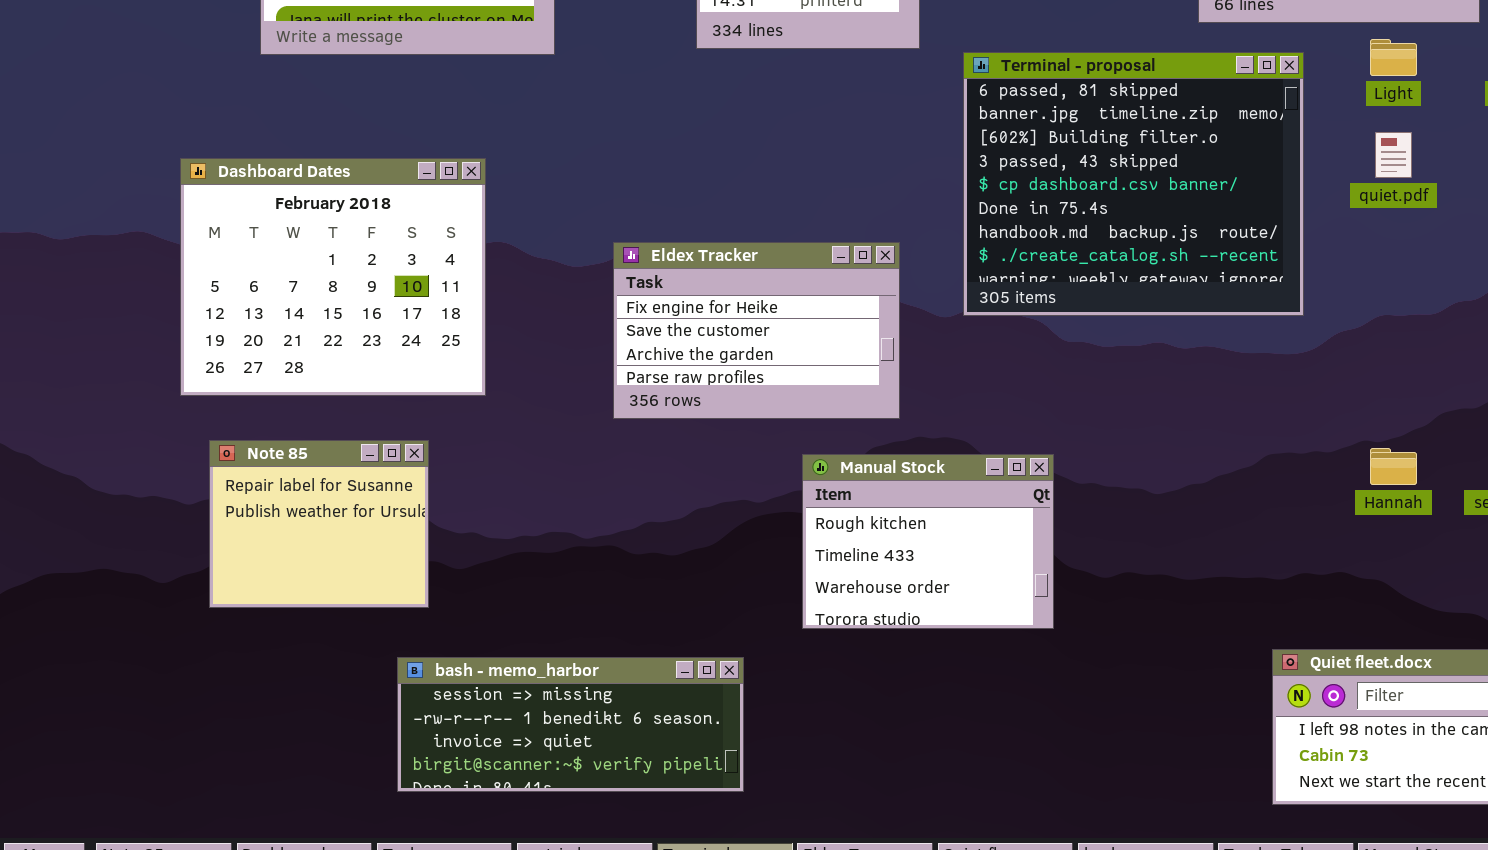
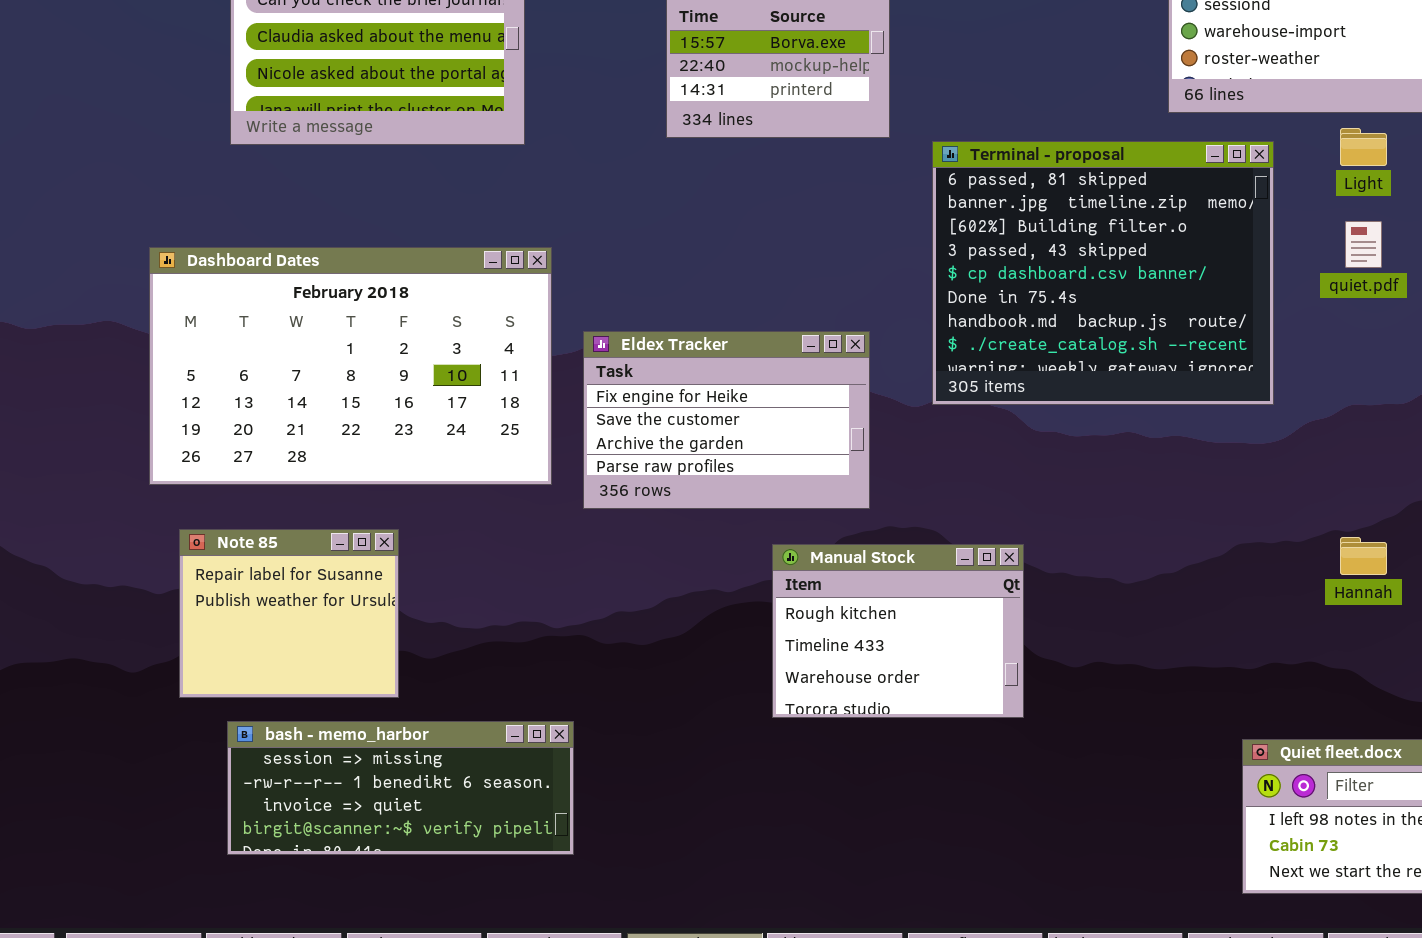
Dashboard Dates: [180,158,486,396] -> [149,247,552,485], resized
bash - memo_harbor: [397,657,744,792] -> [227,721,574,855], moved

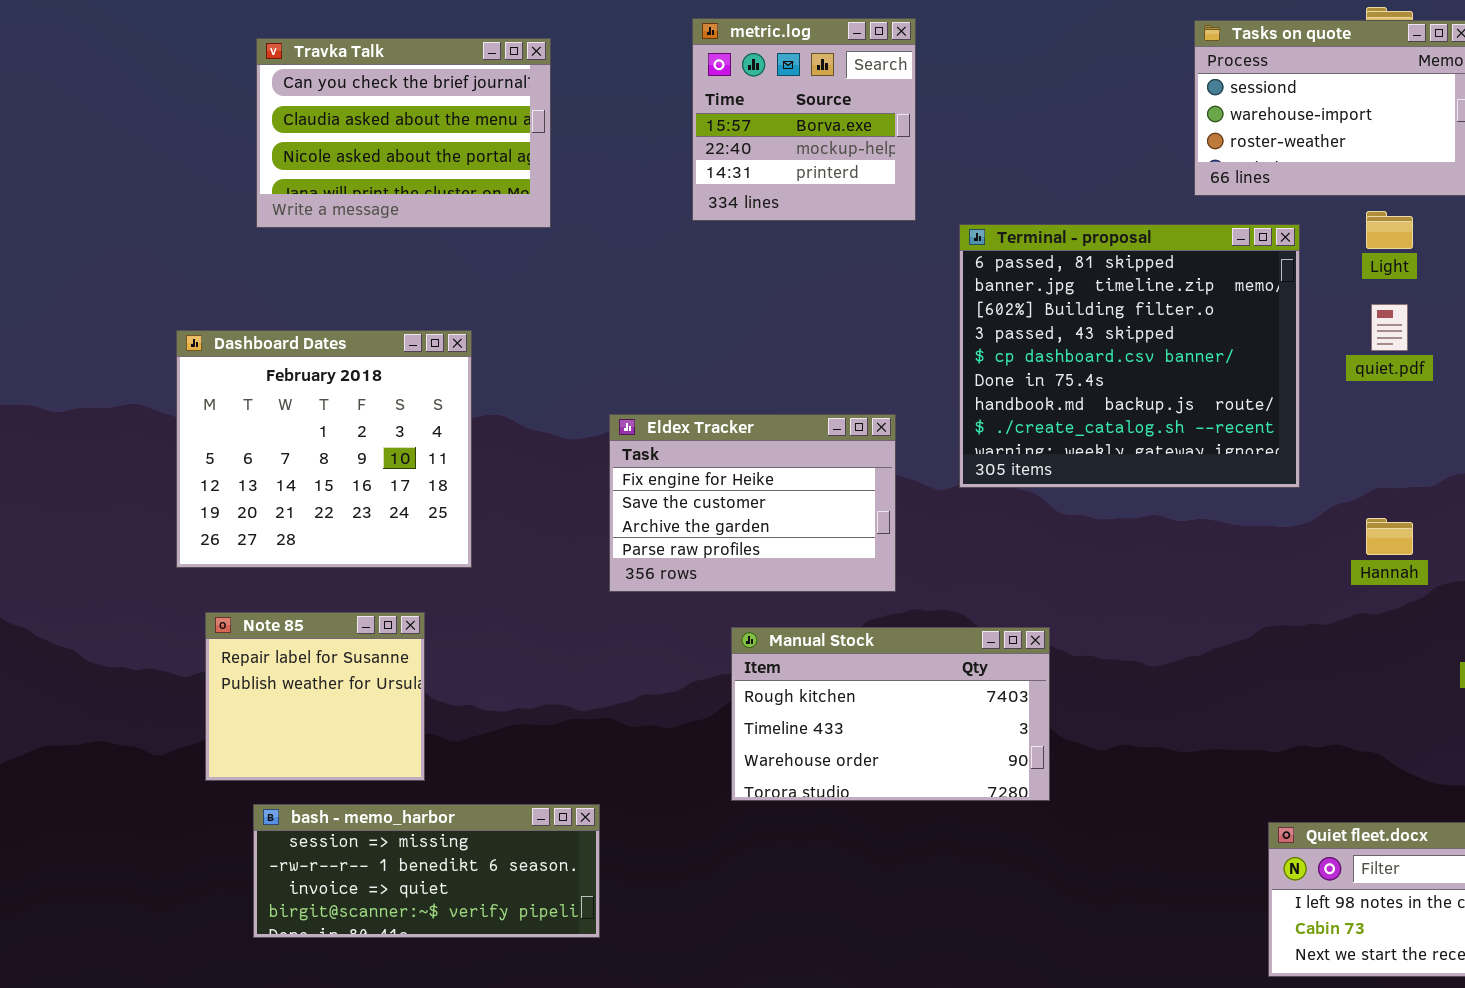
Dashboard Dates: [149,247,552,485] -> [176,330,472,568], resized
Hannah: [1340,537,1387,575] -> [1366,518,1413,555], moved
Manual Stock: [772,544,1024,718] -> [731,627,1050,801], resized

